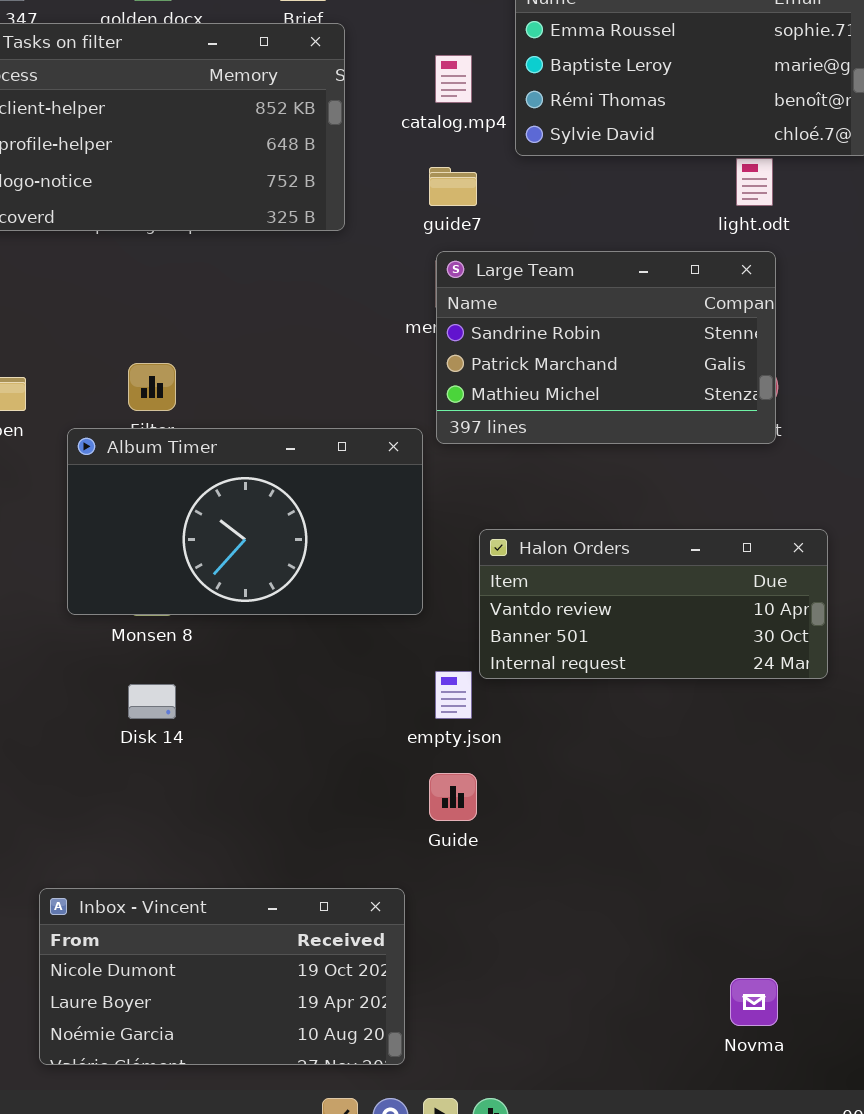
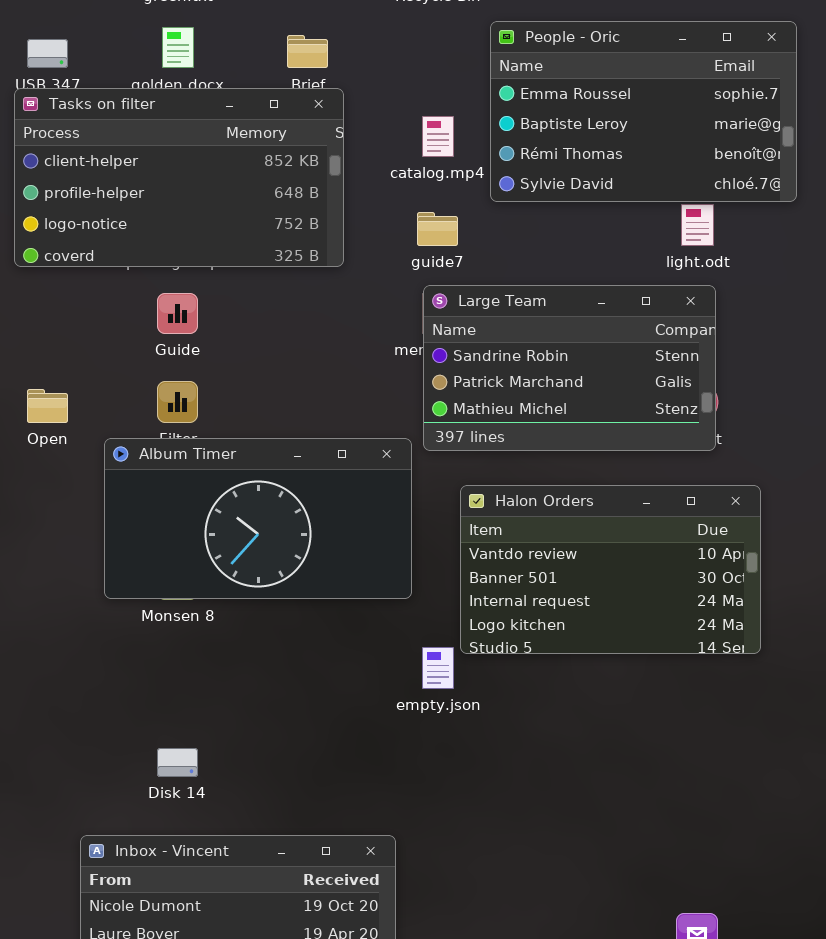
Halon Orders: [479,529,828,679] -> [460,485,761,654], resized
Disk 14: [128,684,176,719] -> [157,748,198,777], moved
Guide: [429,773,477,821] -> [157,293,198,334], moved

